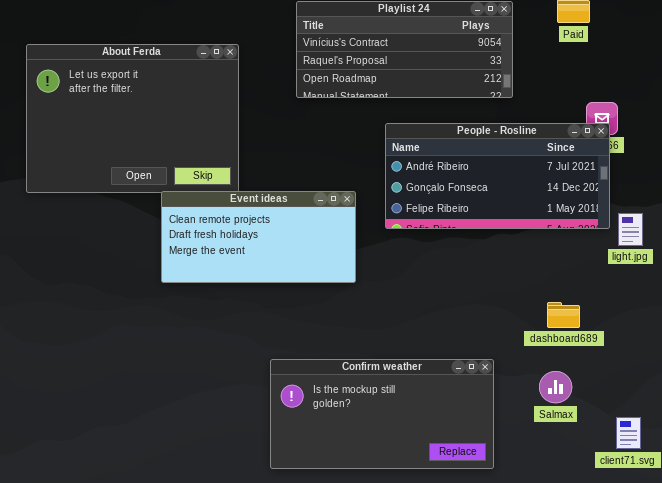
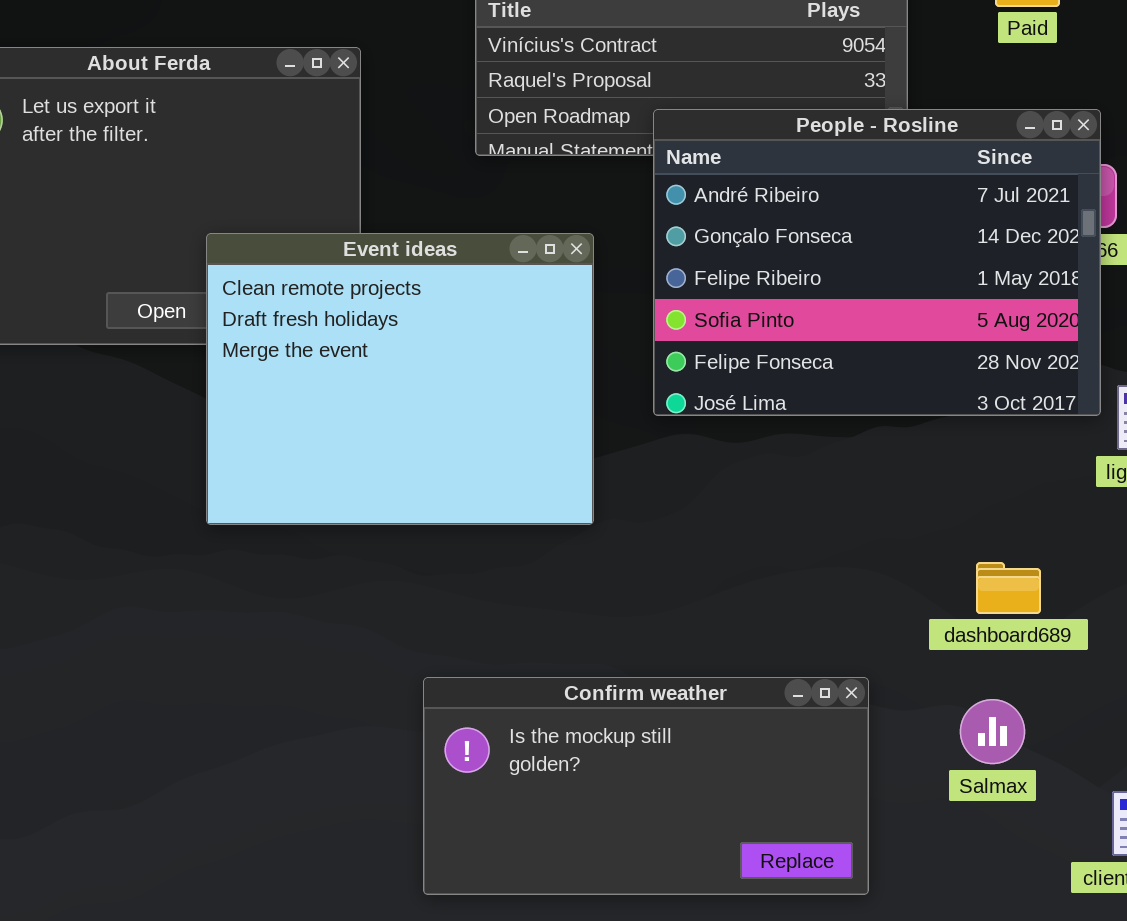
People - Rosline: [385,123,610,229] -> [653,109,1101,416], resized
Event ideas: [161,191,356,283] -> [206,233,594,525], resized

